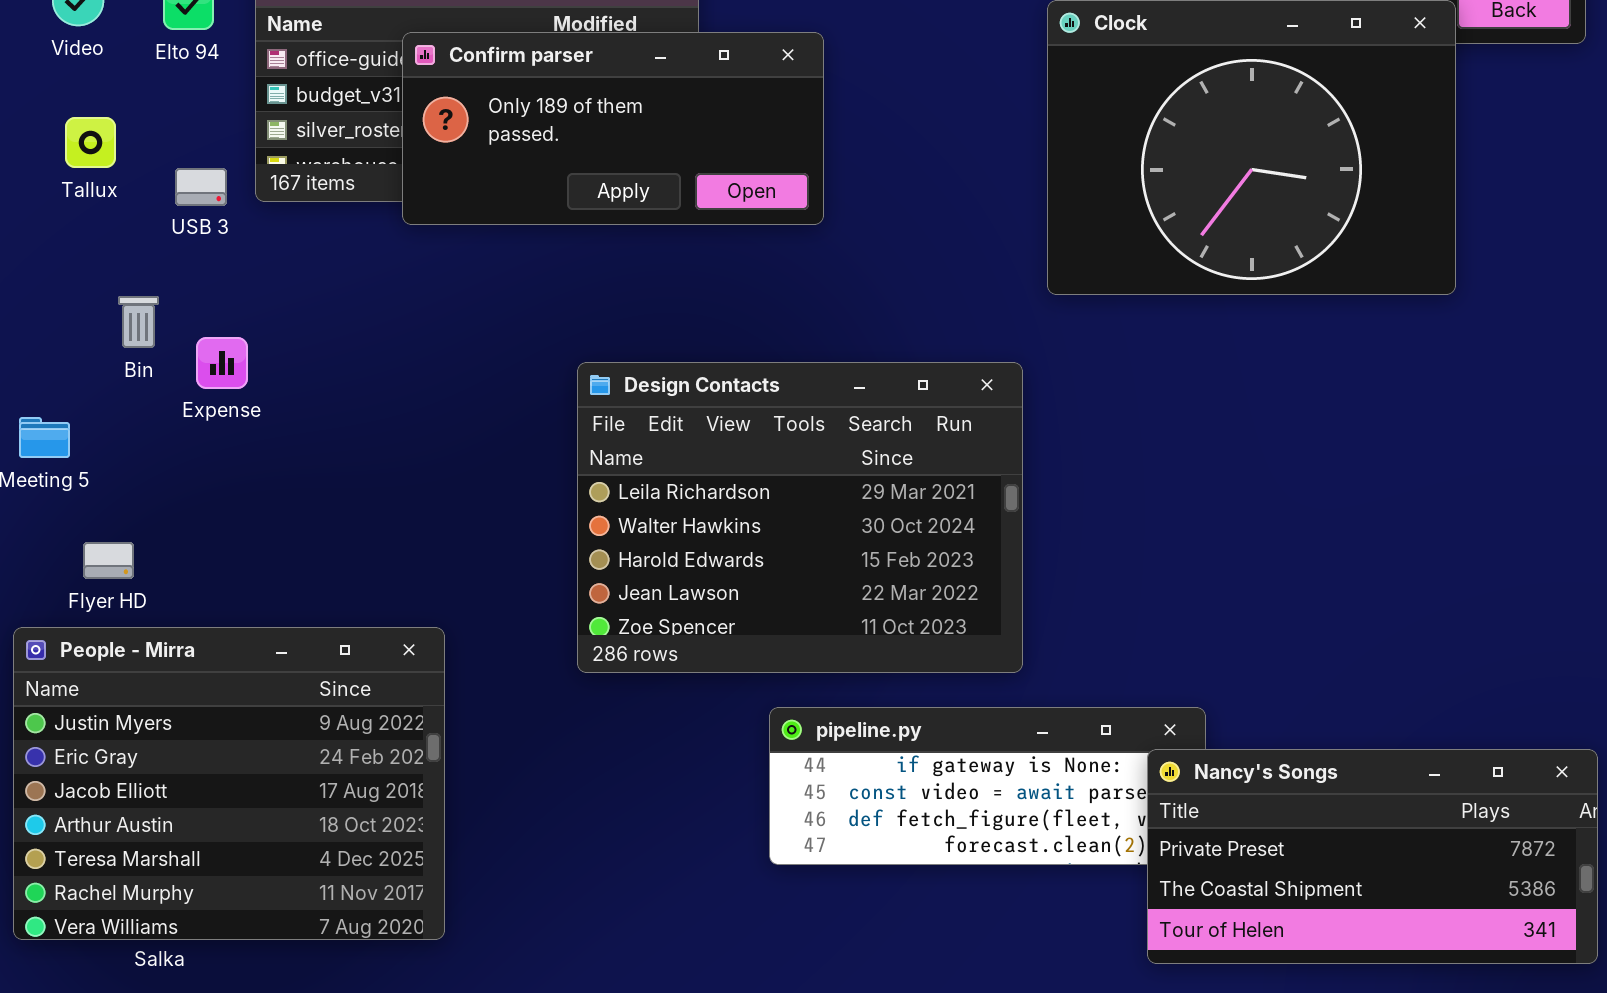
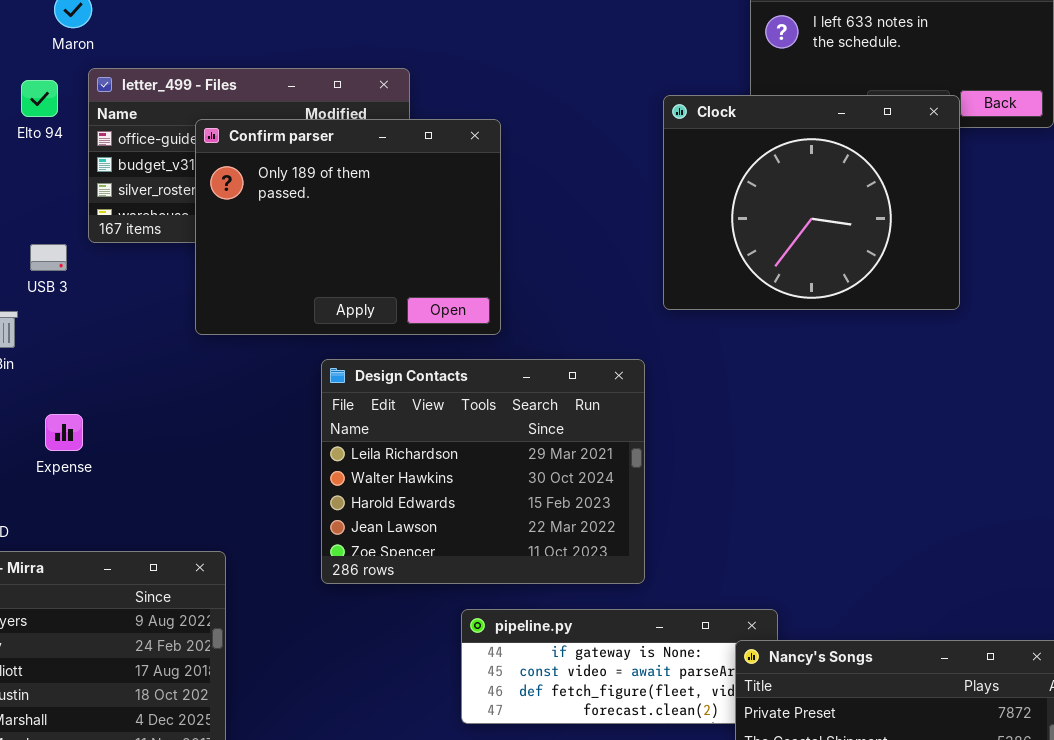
Confirm parser: [402,32,824,225] -> [195,119,501,335], resized
USB 3: [175,168,227,206] -> [30,244,67,271], moved
Expense: [196,337,248,389] -> [45,414,83,451], moved

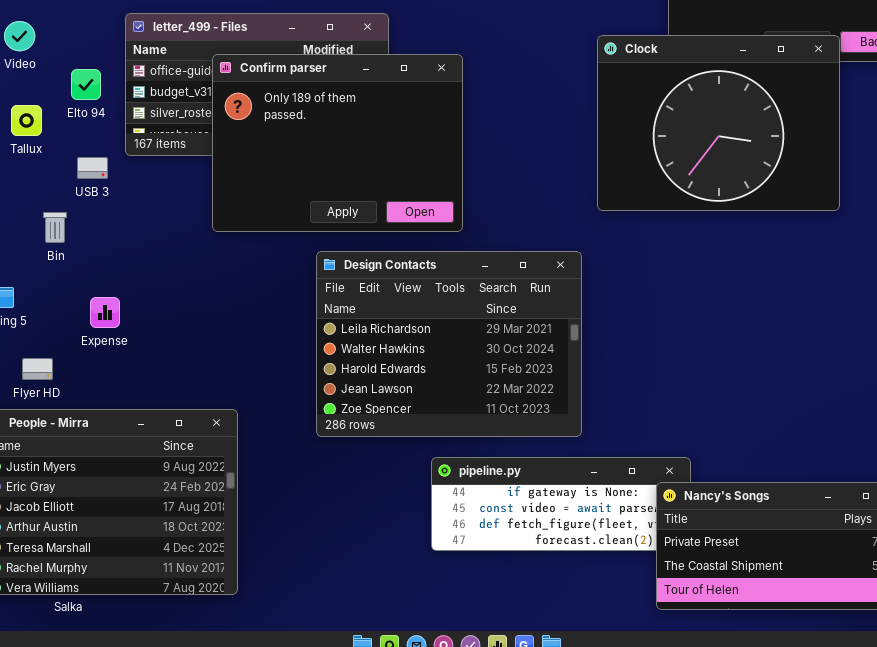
Elto 94: [21,80,58,117] -> [71,69,101,100], moved

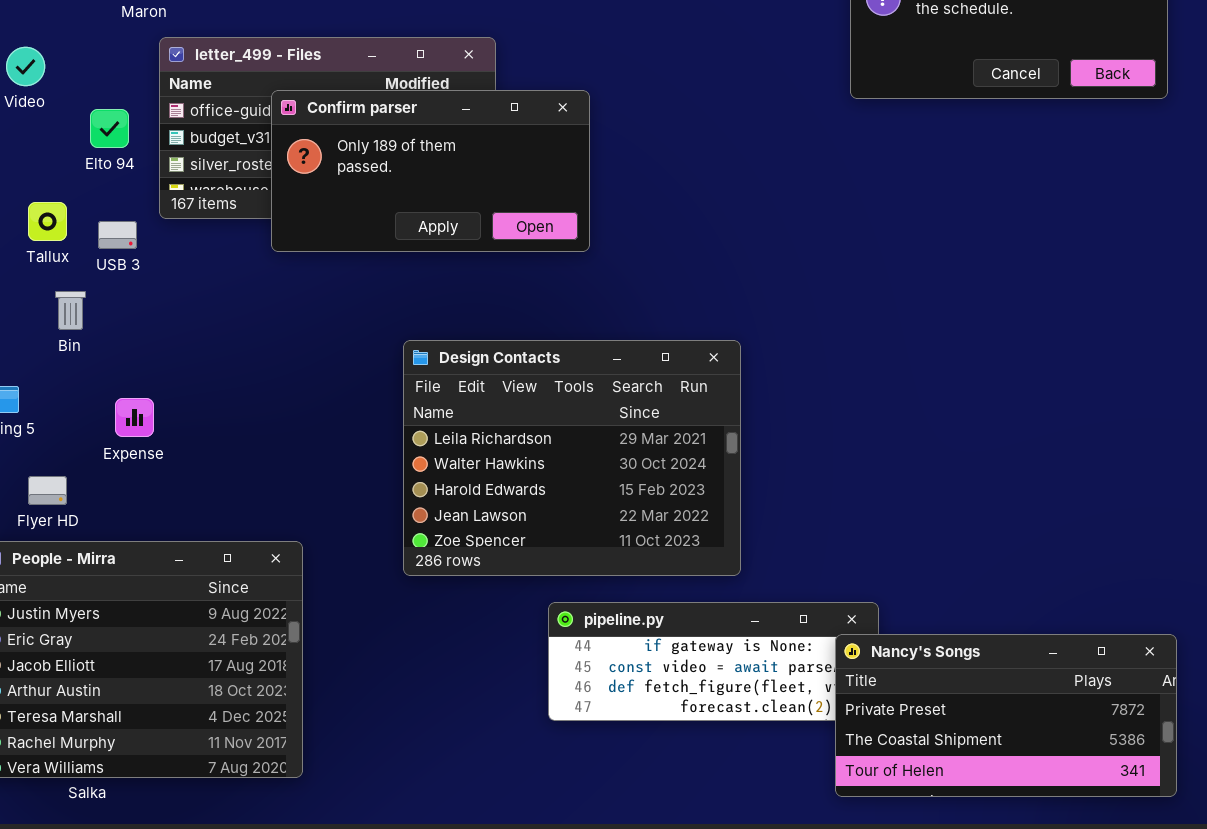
Clock: [597,35,840,211] -> none, closed
Confirm parser: [212,54,463,232] -> [271,90,590,252], resized
Tallux: [11,105,42,136] -> [28,202,67,241], moved

